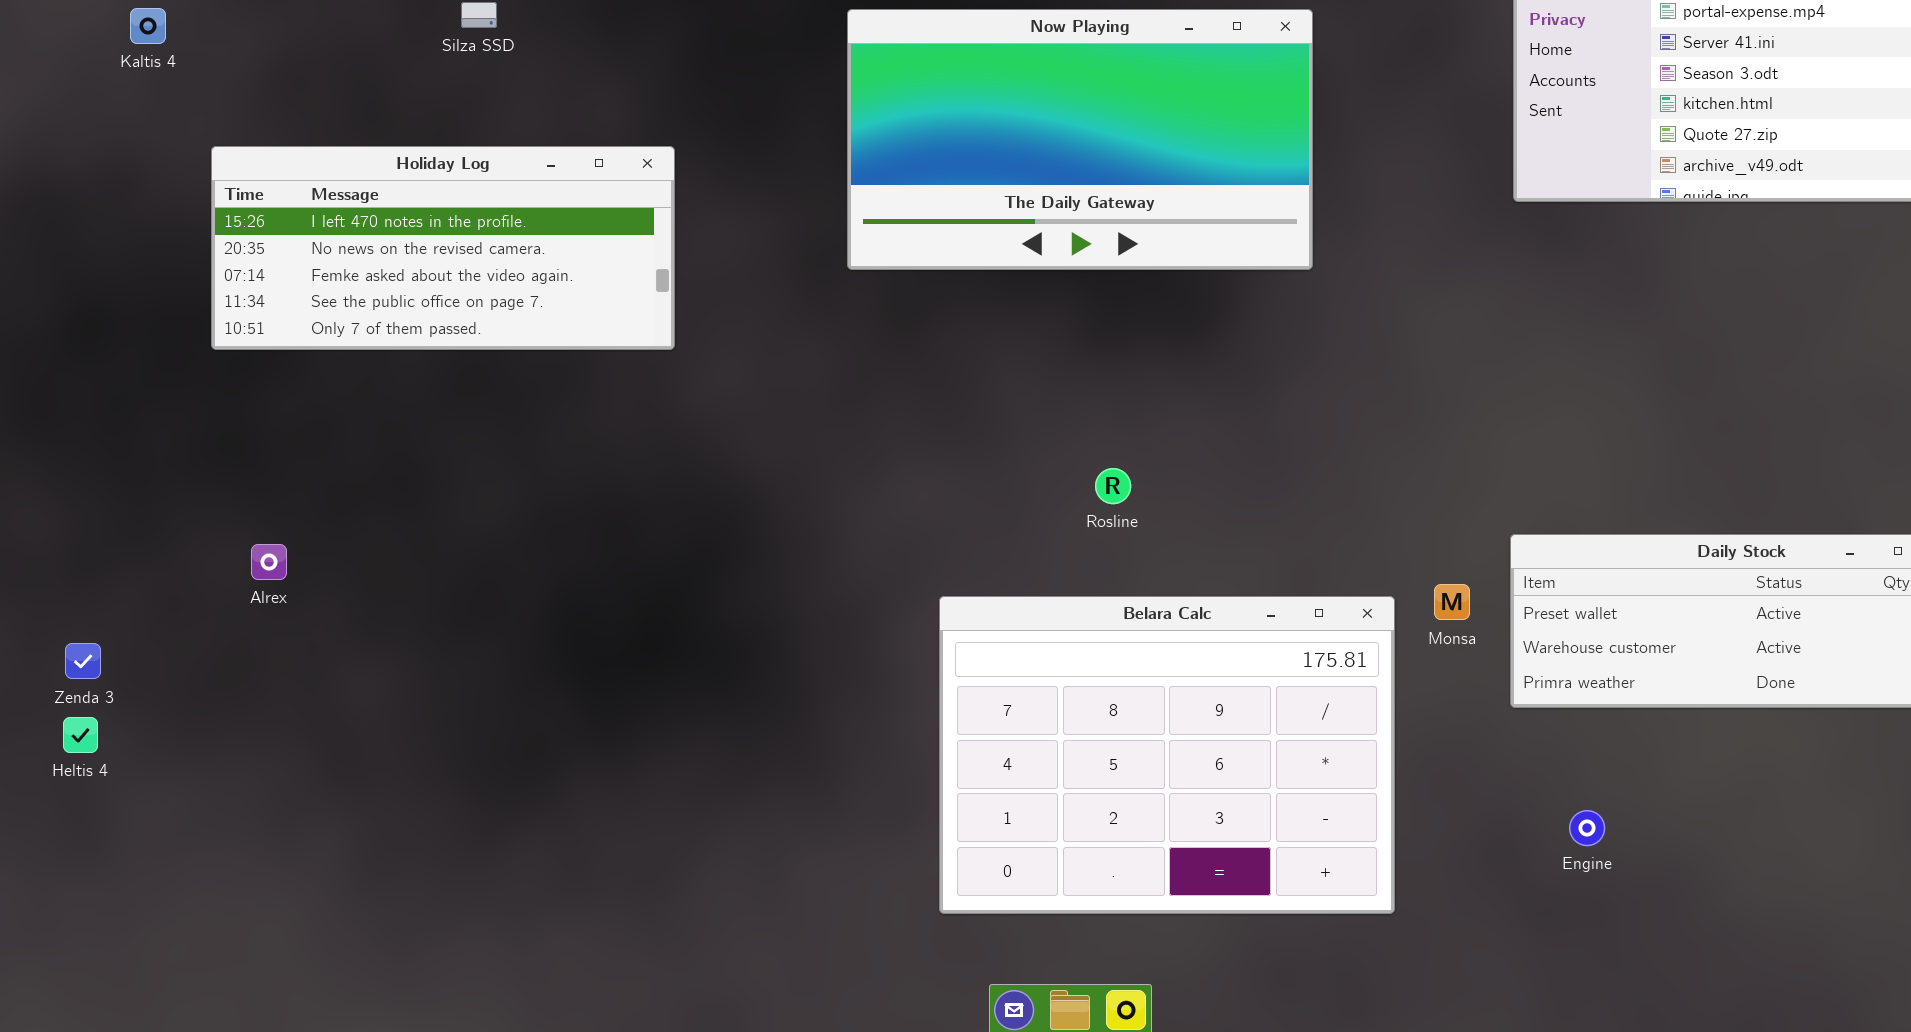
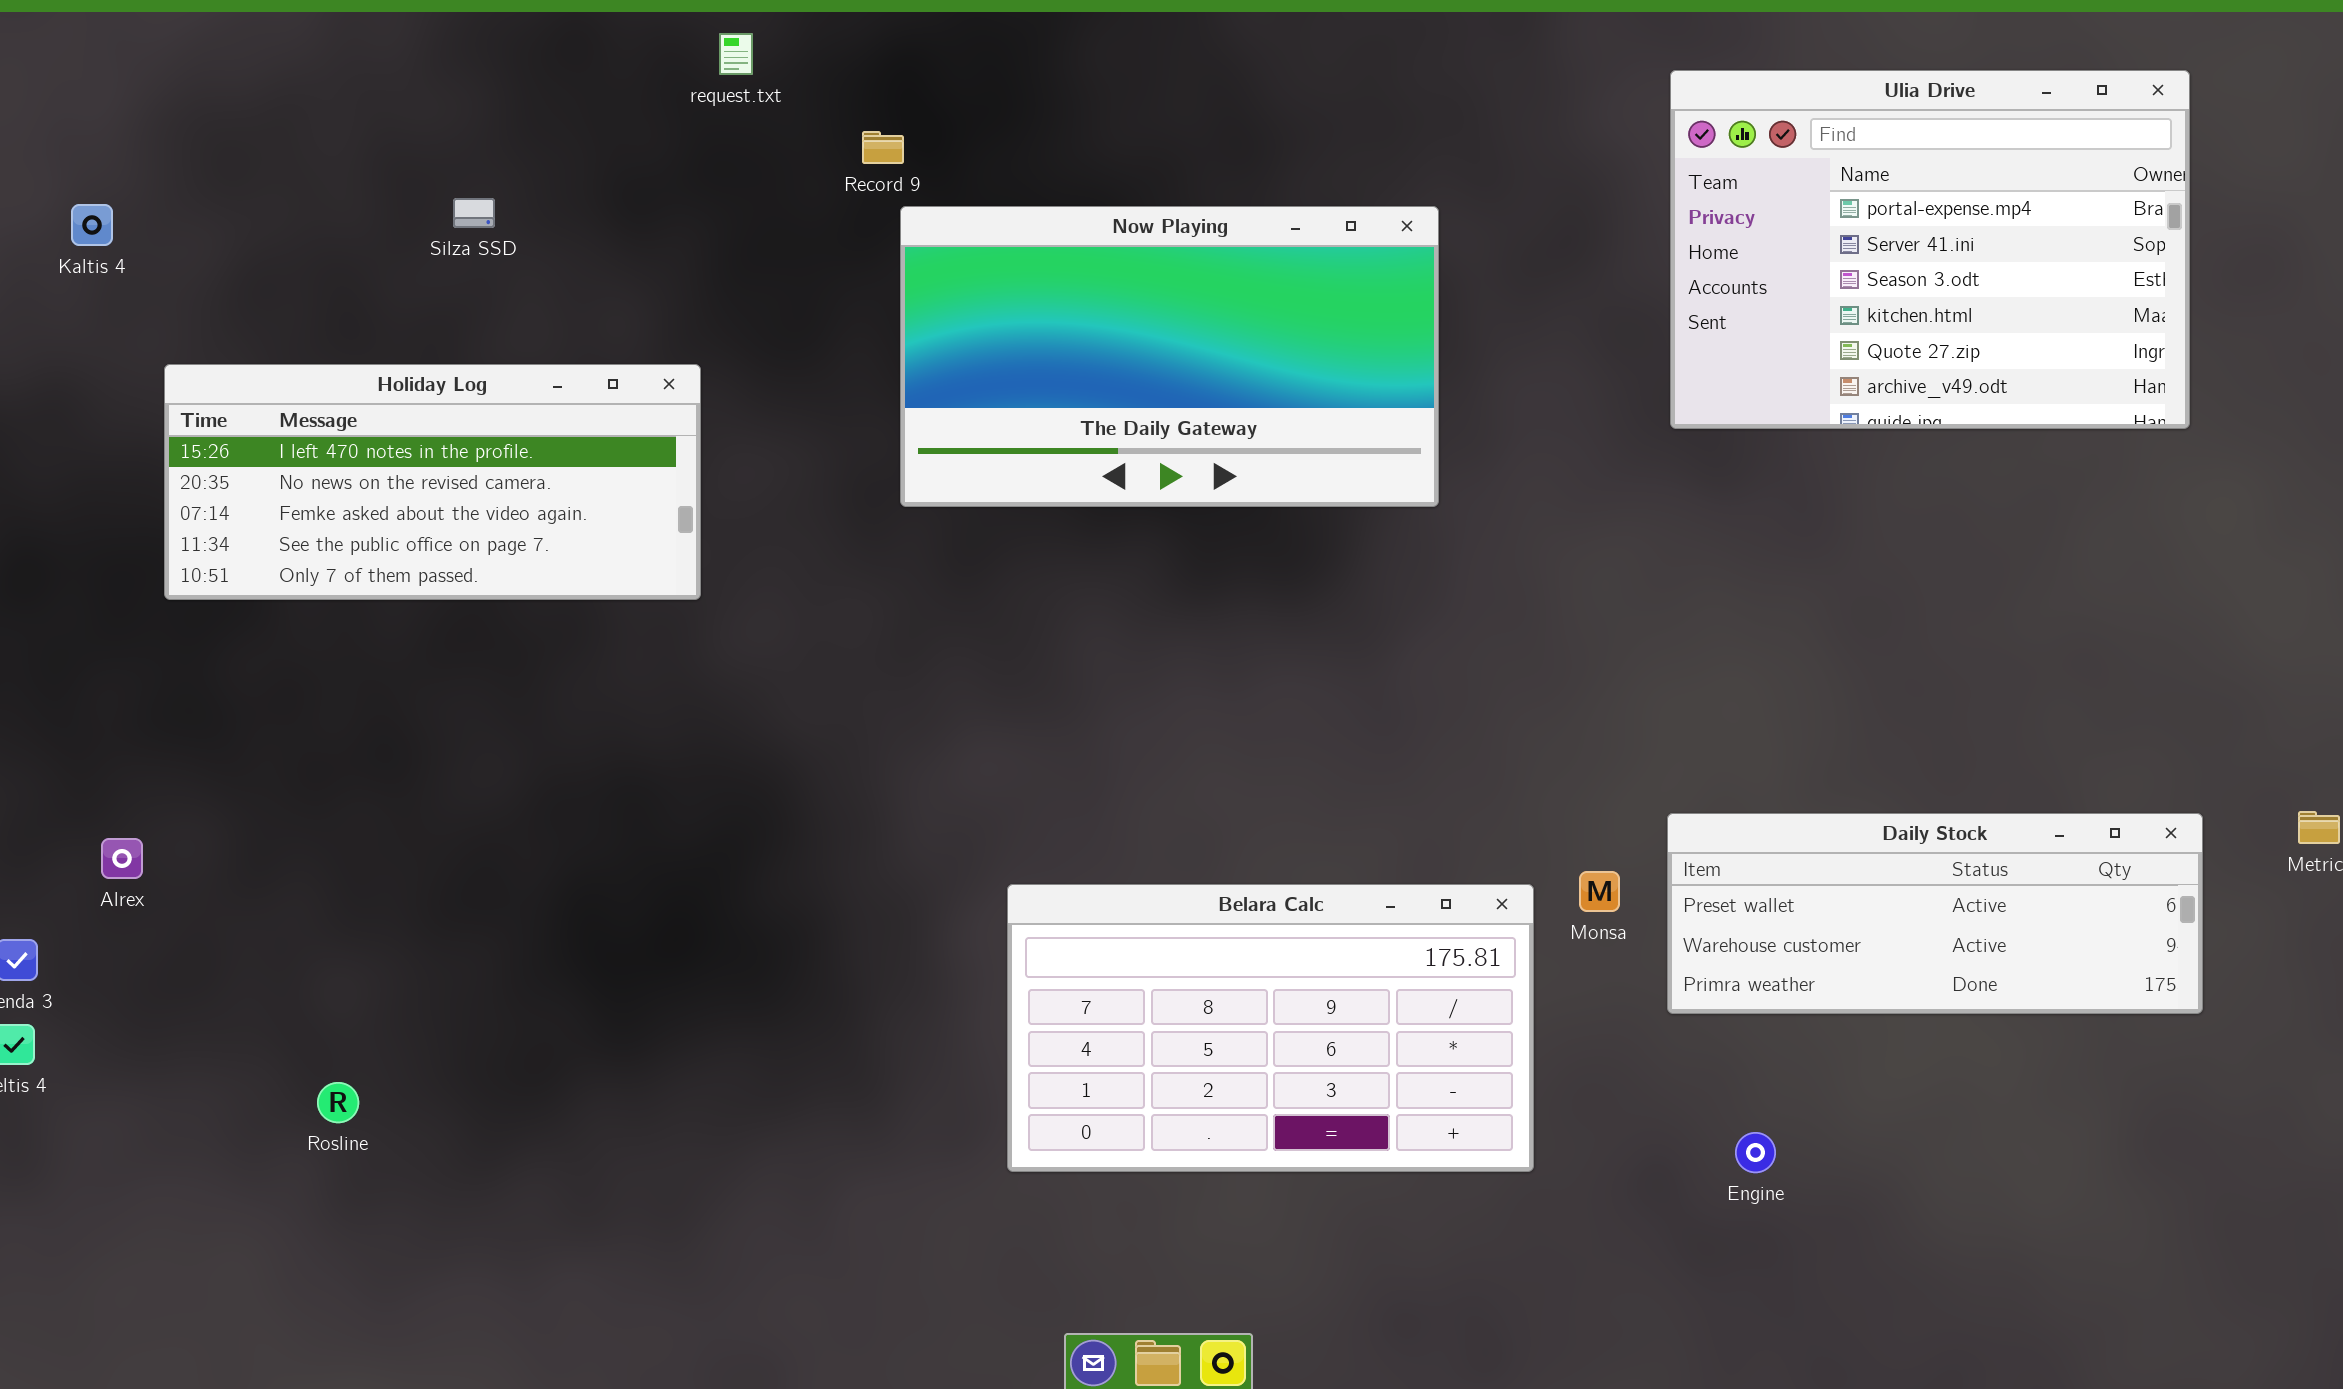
Rosline: [1095,468,1131,504] -> [317,1082,359,1123], moved
Alrex: [251,544,287,580] -> [101,838,143,879], moved
Belara Calc: [939,596,1395,914] -> [1007,884,1534,1172], resized

